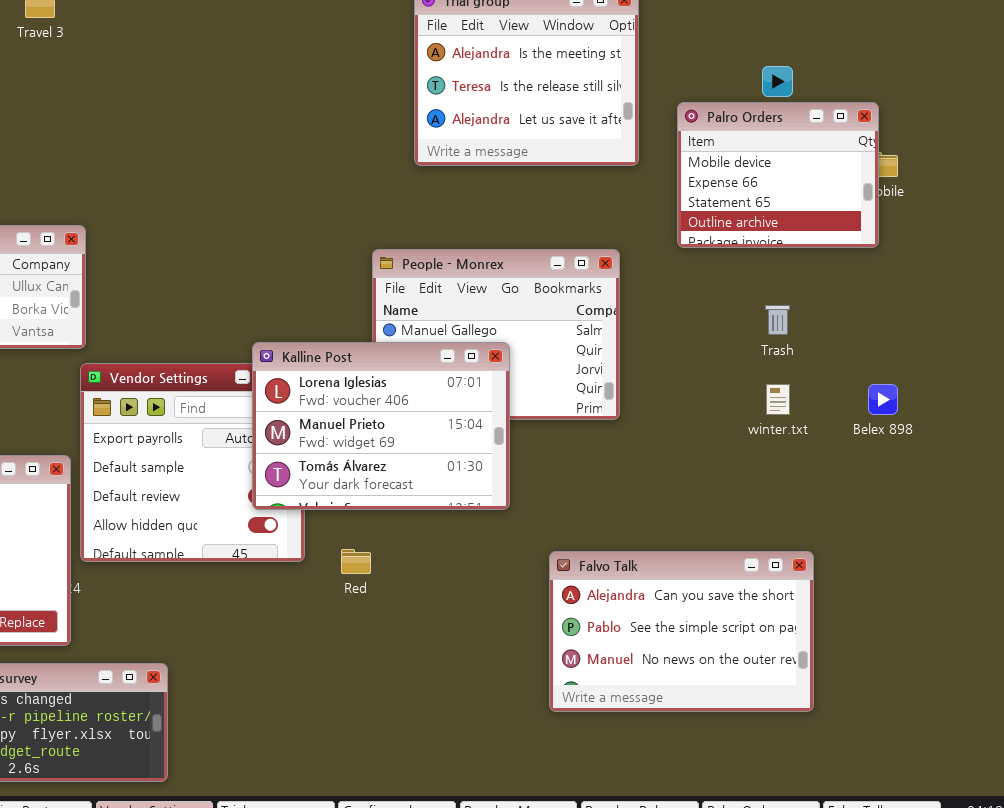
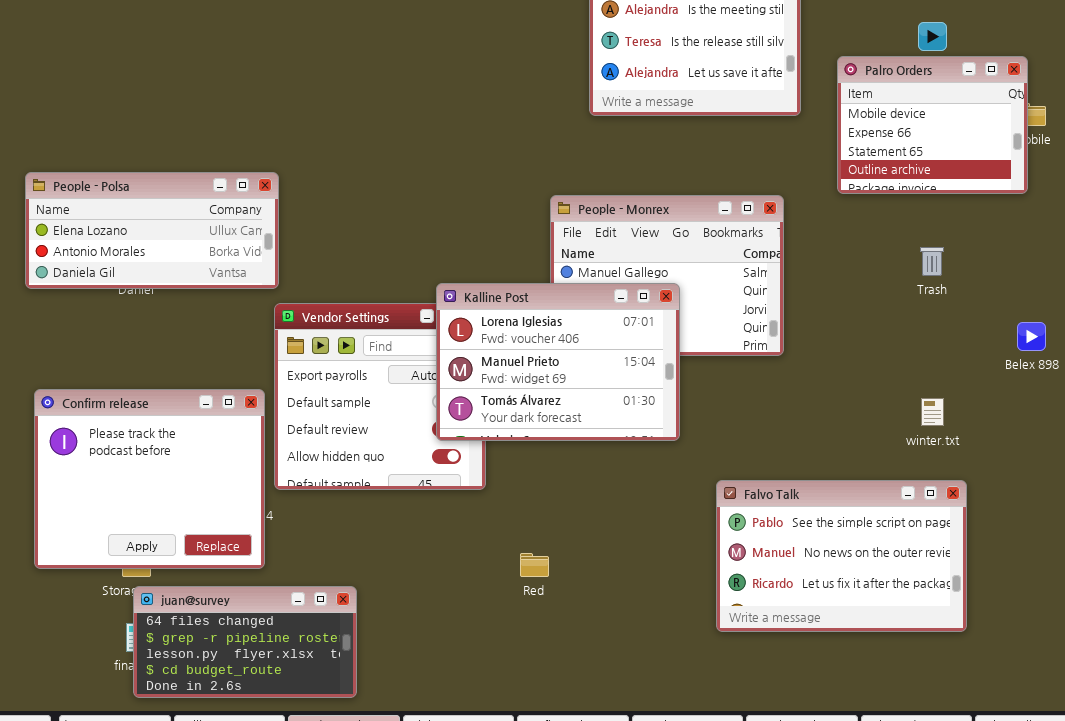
winter.txt: [766,384,790,415] -> [921,398,944,426], moved
Red: [341,549,371,574] -> [520,553,549,577], moved
Falvo Talk: [549,551,814,712] -> [716,480,967,632], scrolled down 1 row

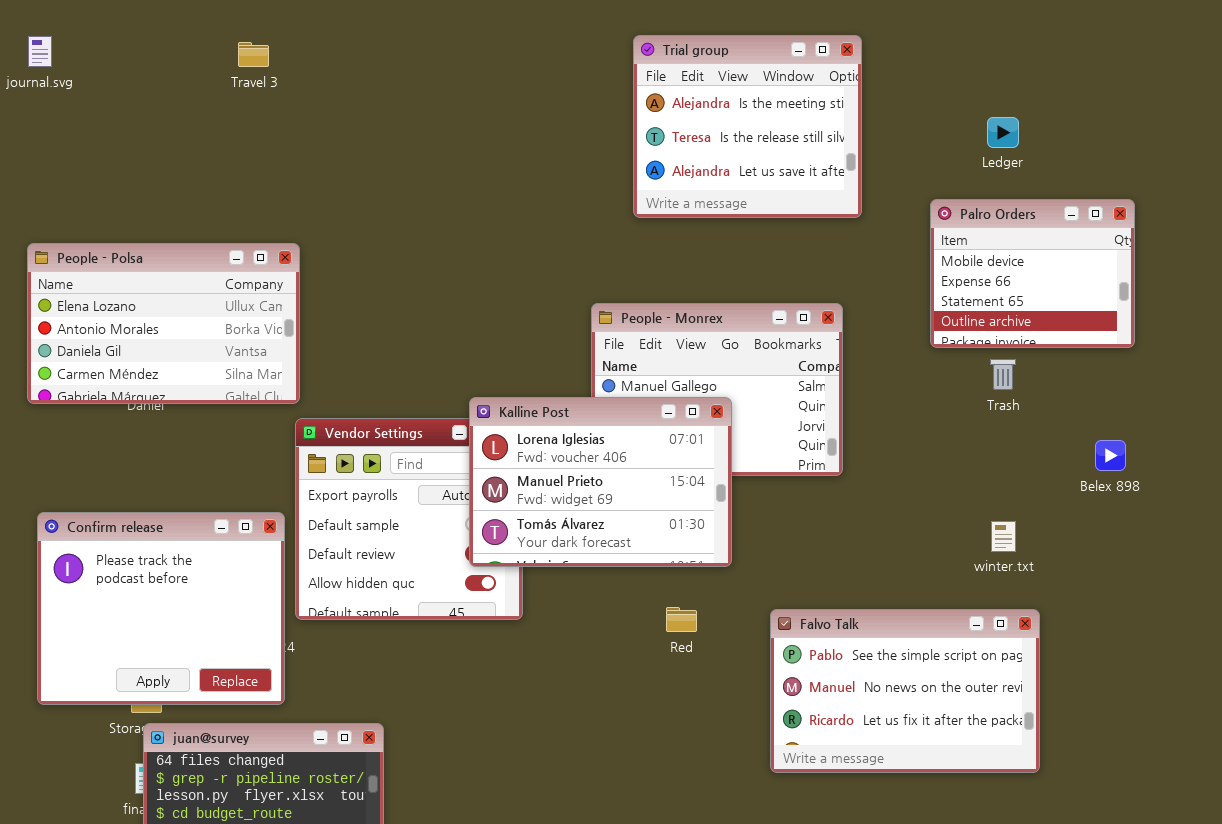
Palro Orders: [837,56,1028,194] -> [930,199,1135,348], moved
People - Polsa: [25,172,279,289] -> [27,243,300,404], resized
Red: [520,553,549,577] -> [666,607,697,632], moved

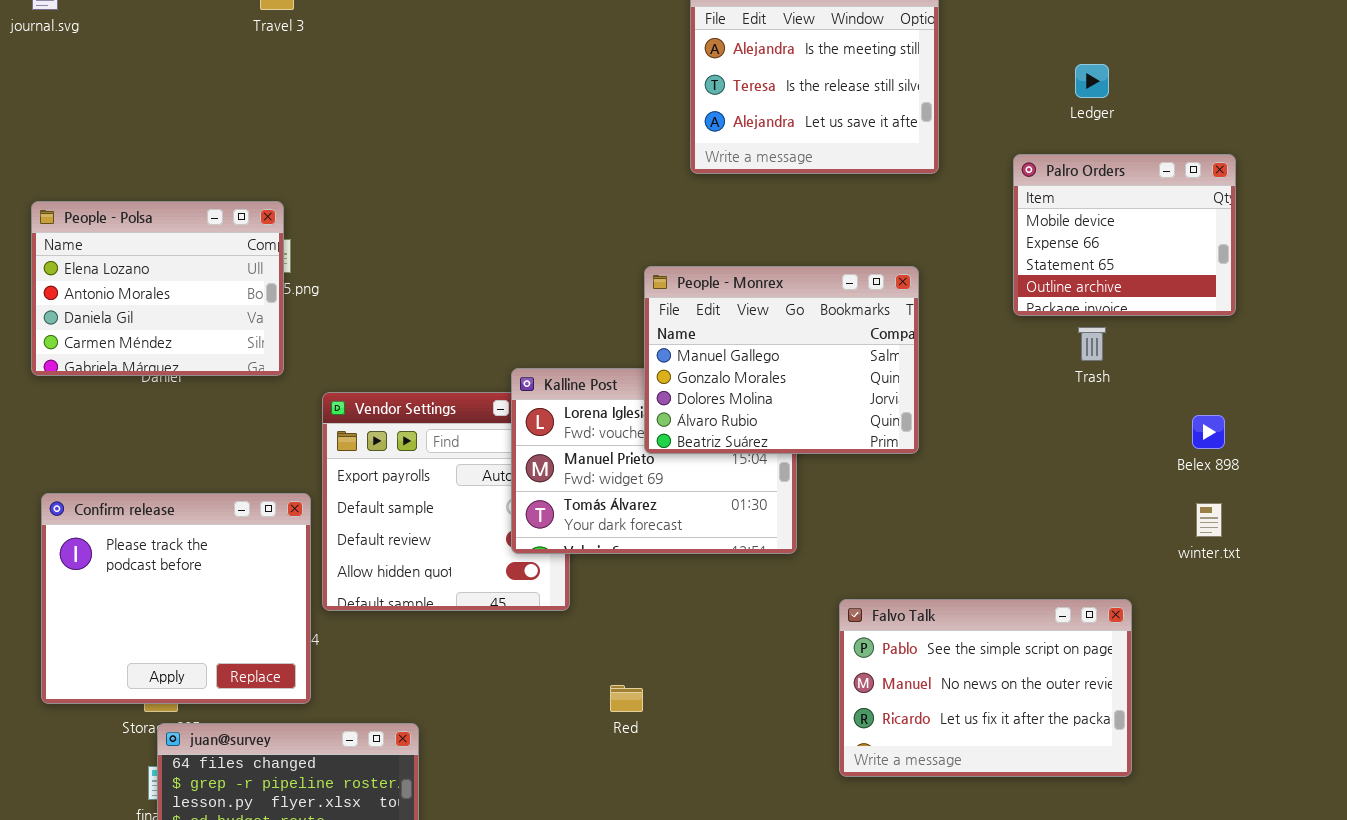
People - Polsa: [27,243,300,404] -> [31,201,284,376], resized
People - Monrex: [591,303,843,476] -> [644,266,919,454], raised
winter.txt: [991,521,1016,552] -> [1196,503,1222,537], moved
Red: [666,607,697,632] -> [610,685,643,712], moved

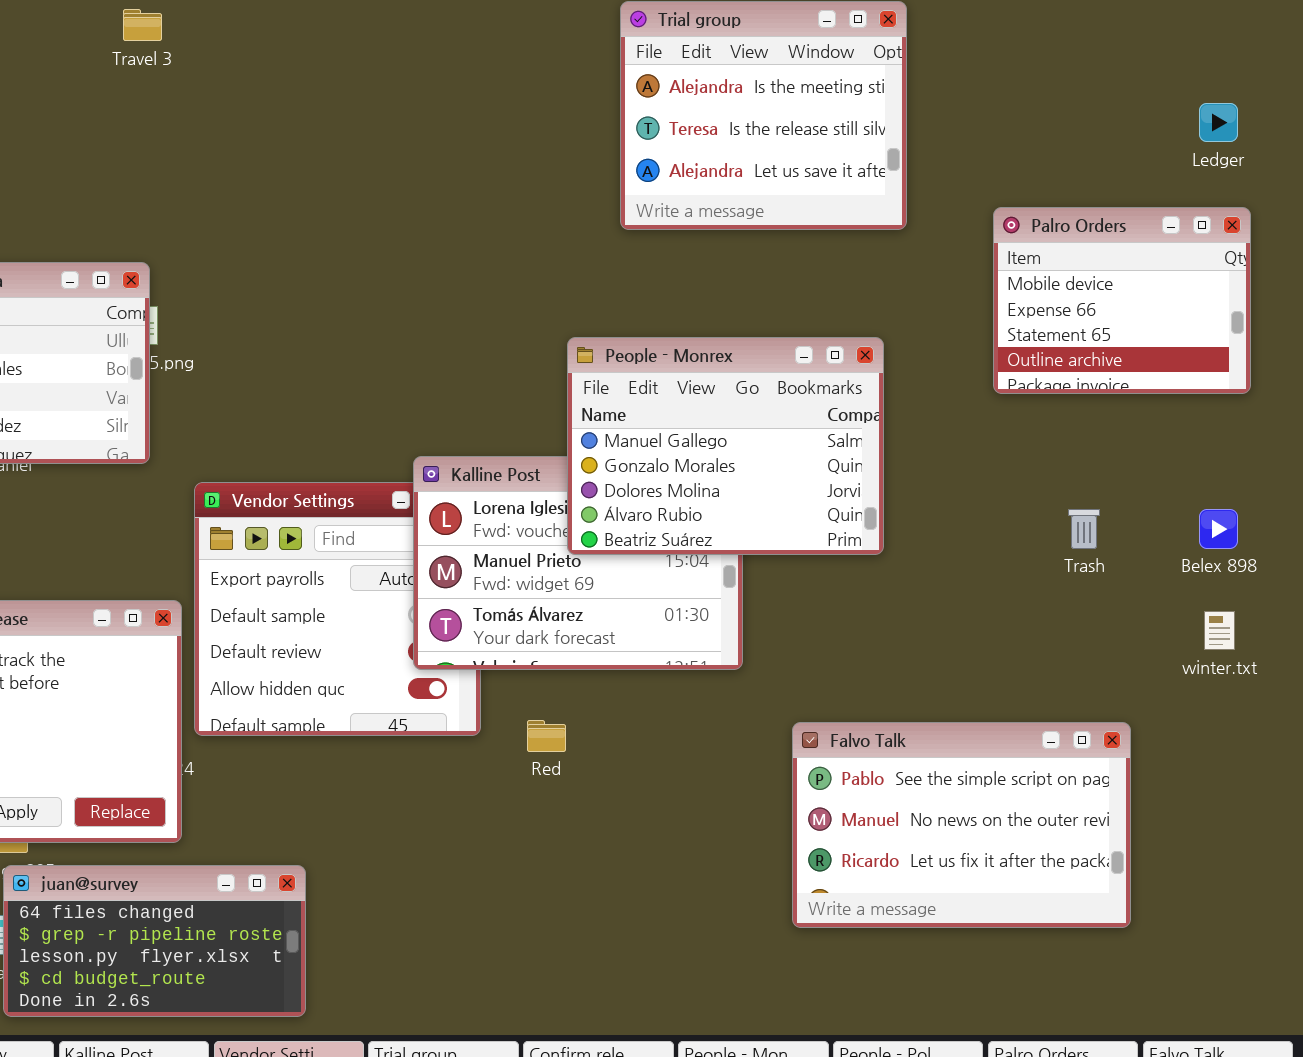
Ledger: [1075,64,1109,98] -> [1199,103,1238,142], moved
Trash: [1078,327,1106,361] -> [1068,509,1100,549], moved
Red: [610,685,643,712] -> [527,720,566,752], moved

